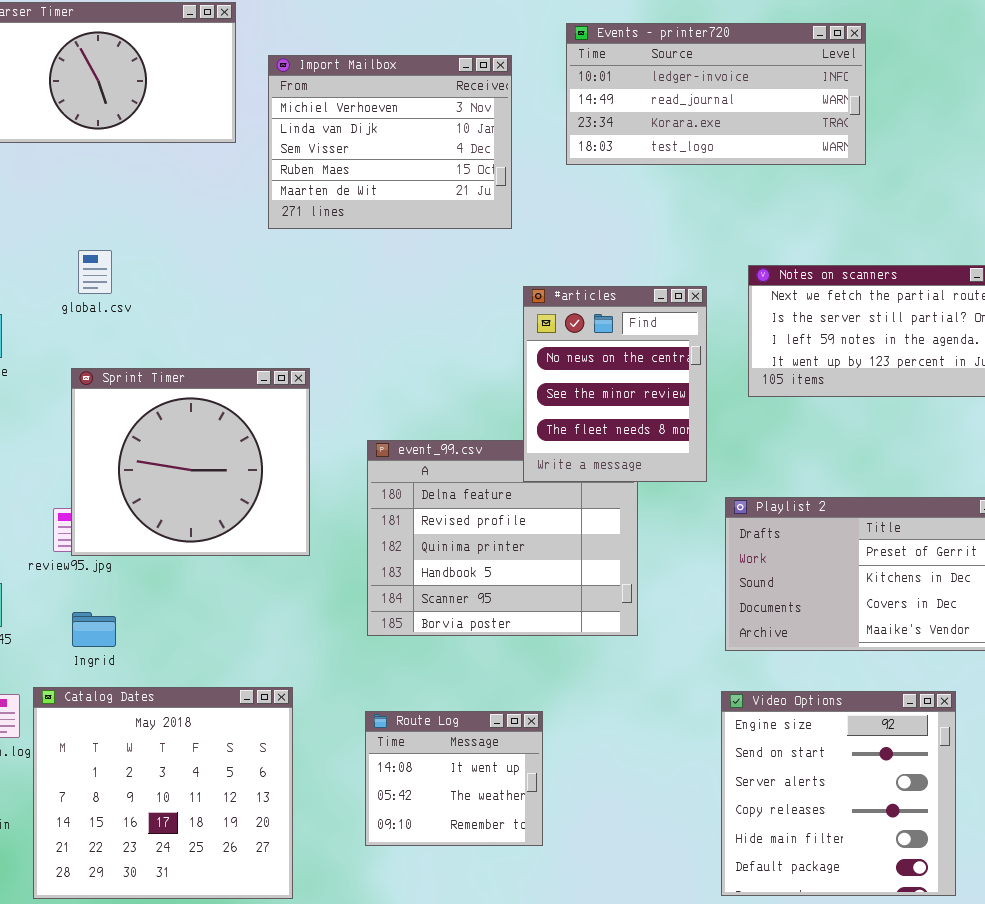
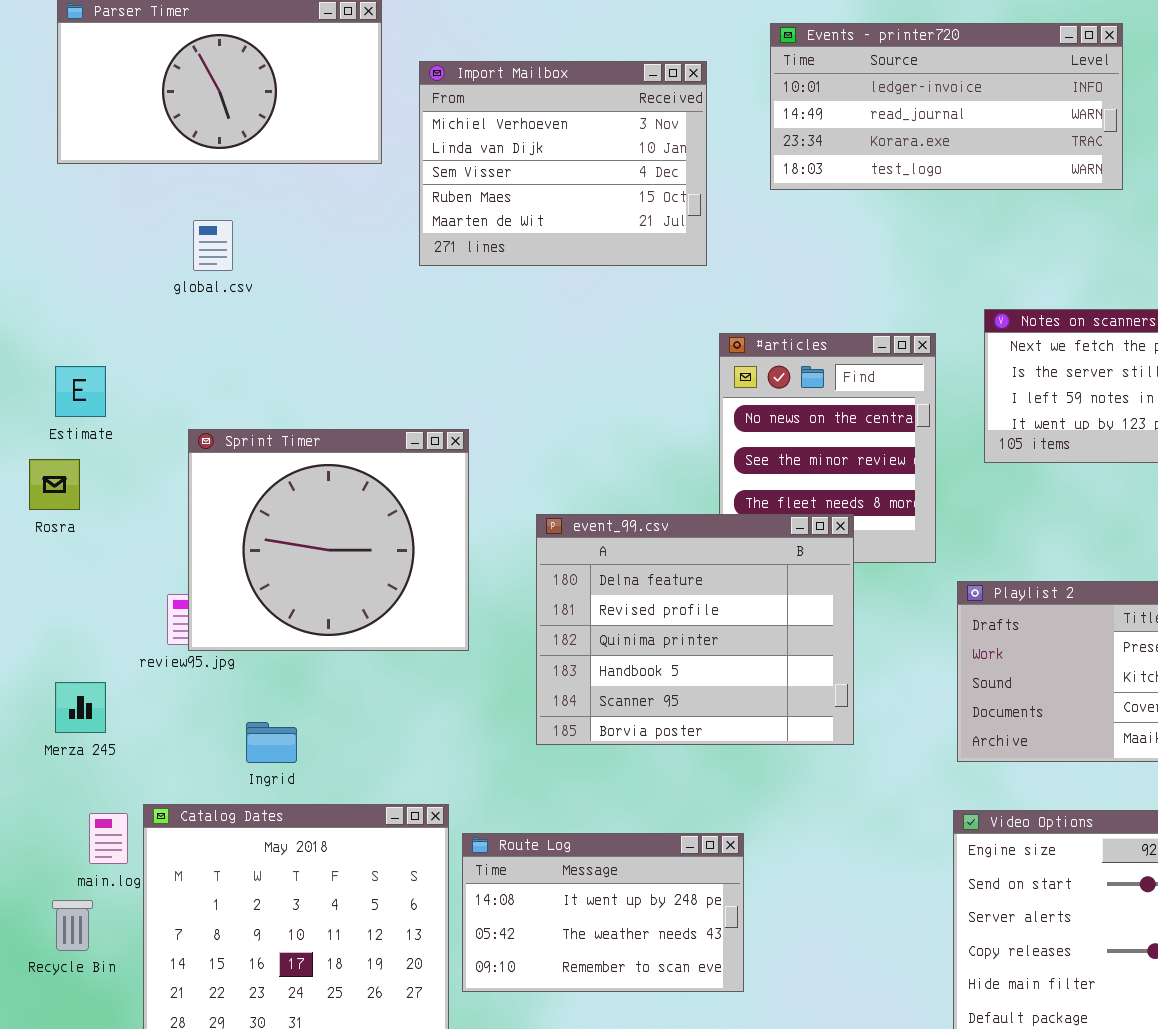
global.csv: [78,250,112,294] -> [193,220,233,271], moved
event_99.csv: [367,440,638,636] -> [536,514,854,745], raised
Ingrid: [72,612,116,647] -> [246,722,297,763], moved
Route Log: [365,711,543,846] -> [462,833,744,992], resized

